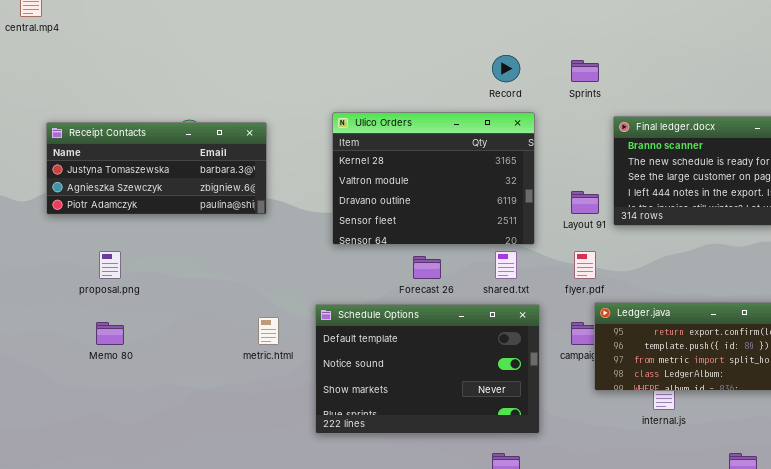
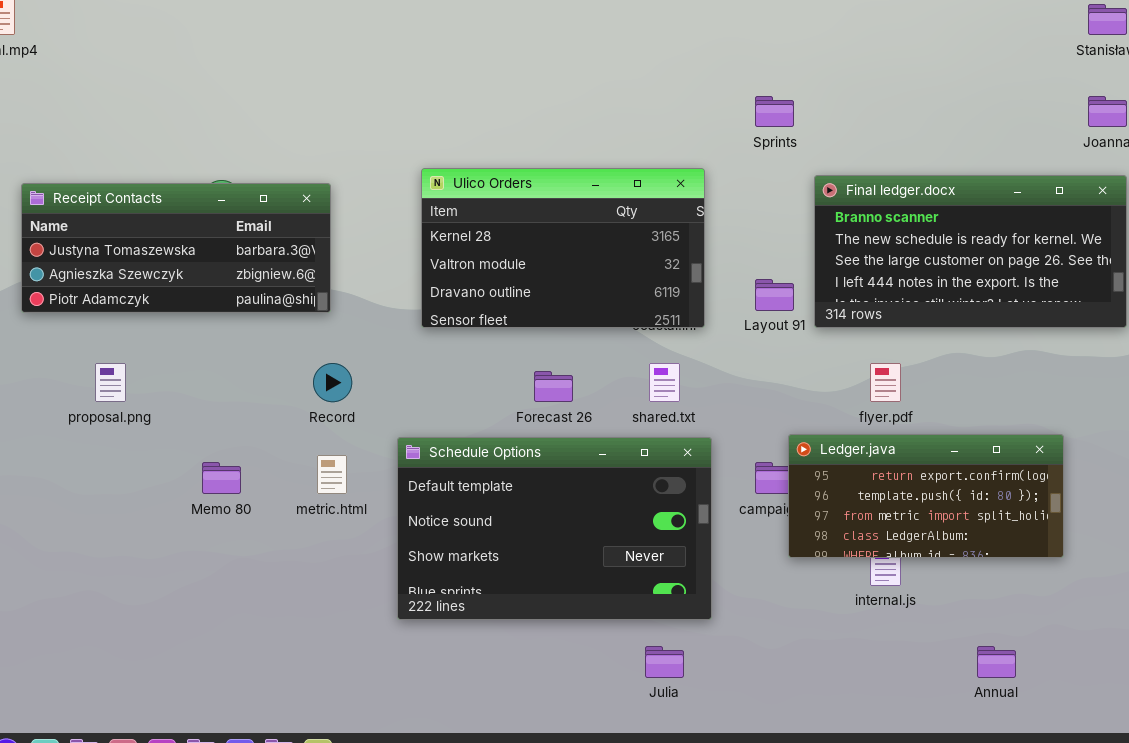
Record: [492,55,520,82] -> [313,363,352,402], moved
Ulico Orders: [332,112,535,245] -> [421,168,705,328], resized
flyer.pdf: [574,251,596,279] -> [870,363,901,402], moved
Memo 80: [96,322,124,345] -> [202,462,241,494], moved

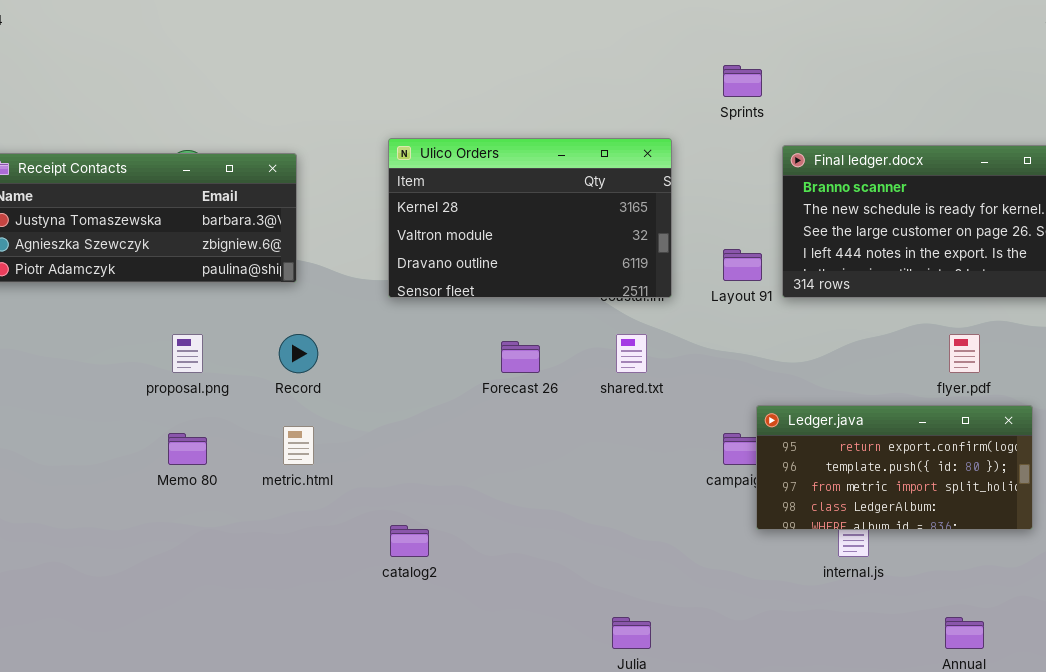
proposal.png: [95,363,126,402] -> [172,334,203,373], moved
flyer.pdf: [870,363,901,402] -> [949,334,980,373], moved
Schedule Options: [397,437,712,620] -> none, closed

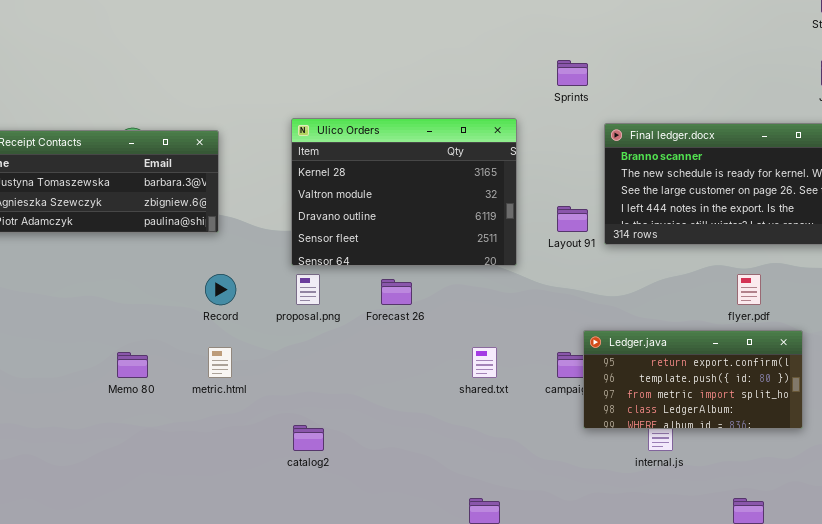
Ulico Orders: [388,138,672,298] -> [291,118,517,266], resized
proposal.png: [172,334,203,373] -> [296,274,320,305], moved
shared.txt: [616,334,647,373] -> [472,347,497,378], moved

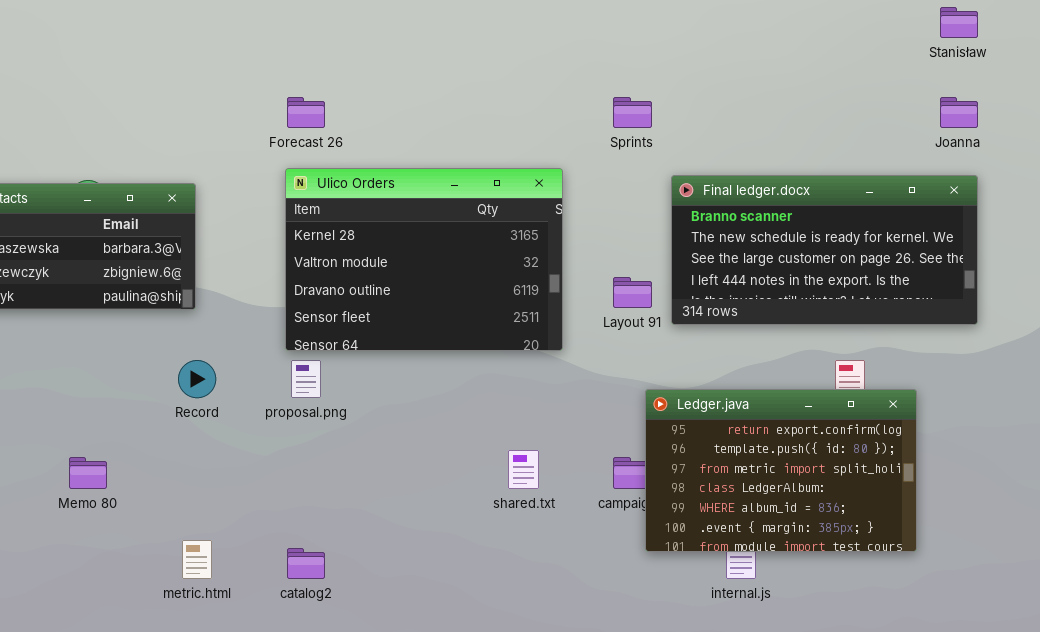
Forecast 26: [381,279,412,305] -> [287,97,325,128], moved
Ledger.java: [583,330,803,429] -> [645,389,917,552], resized
metric.html: [208,347,232,378] -> [182,540,212,579], moved

